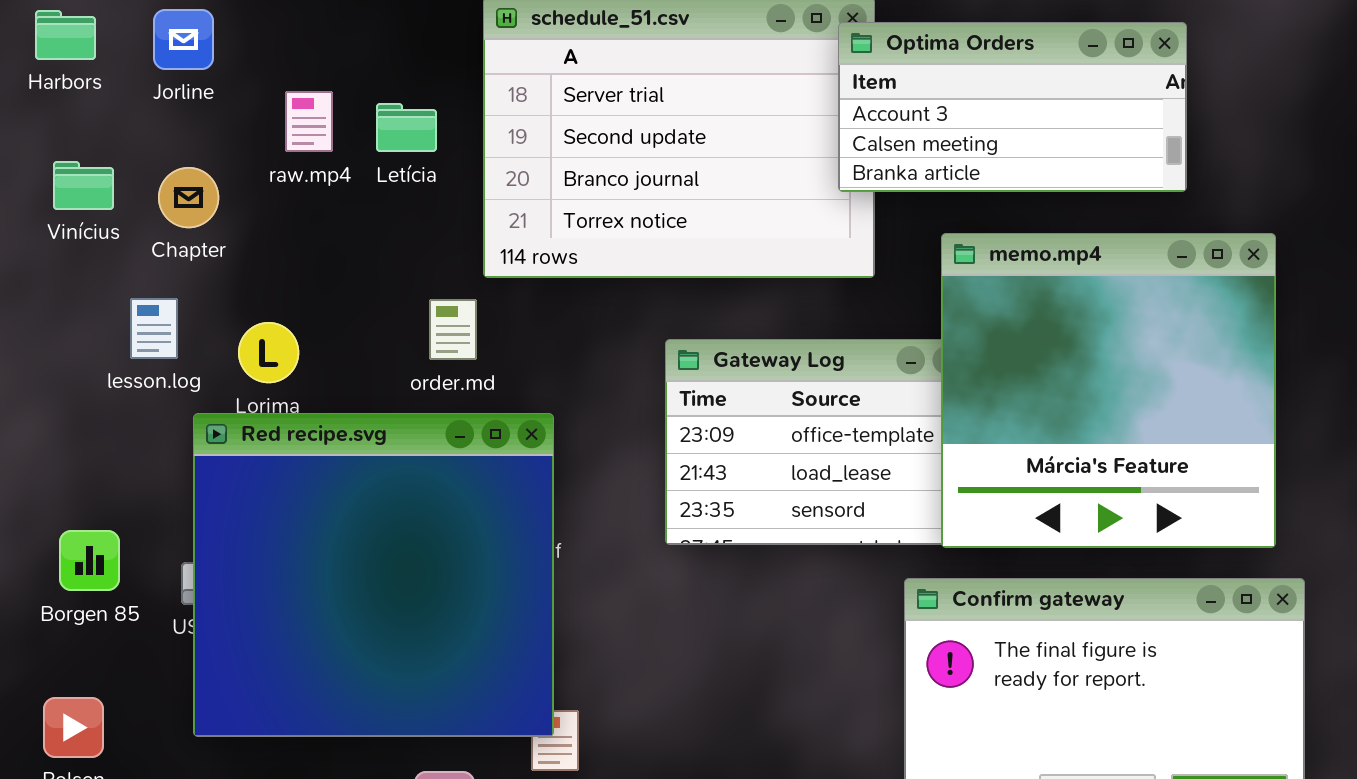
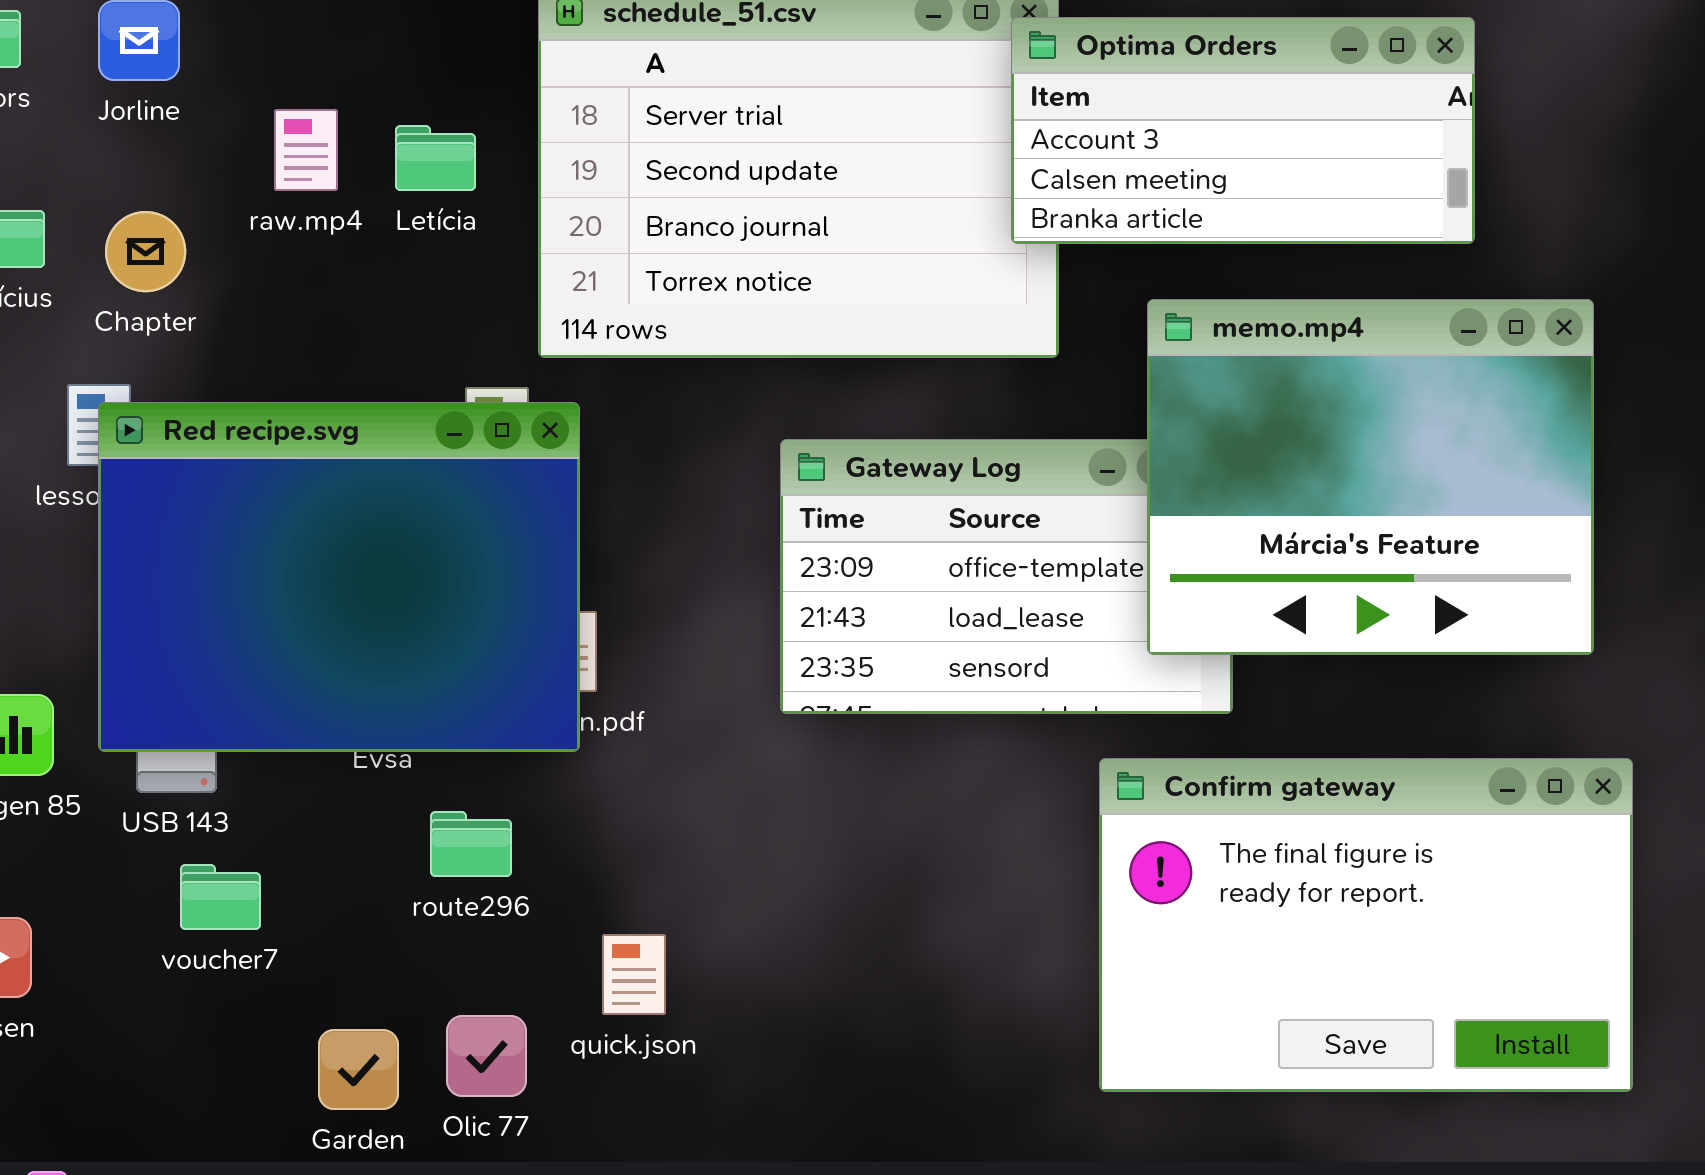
memo.mp4: [941,233,1276,548] -> [1147,299,1594,655], resized
Red recipe.svg: [193,413,554,737] -> [98,402,580,752], moved, resized

